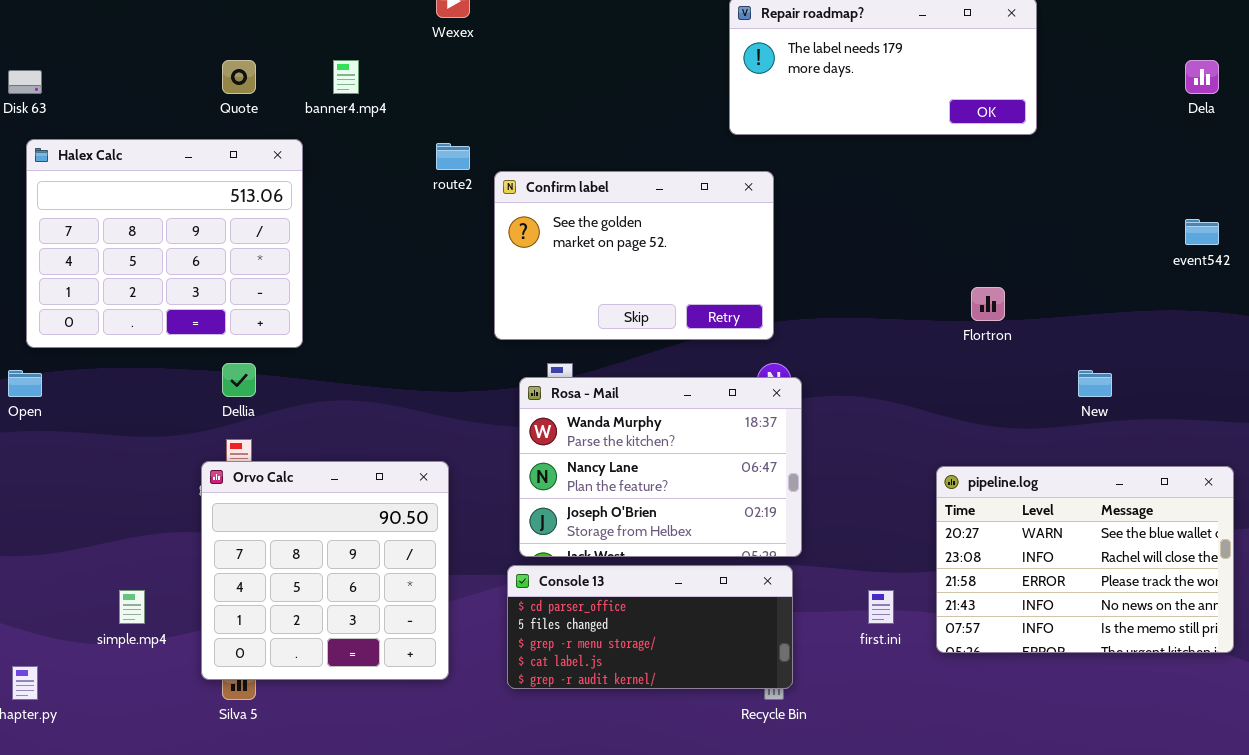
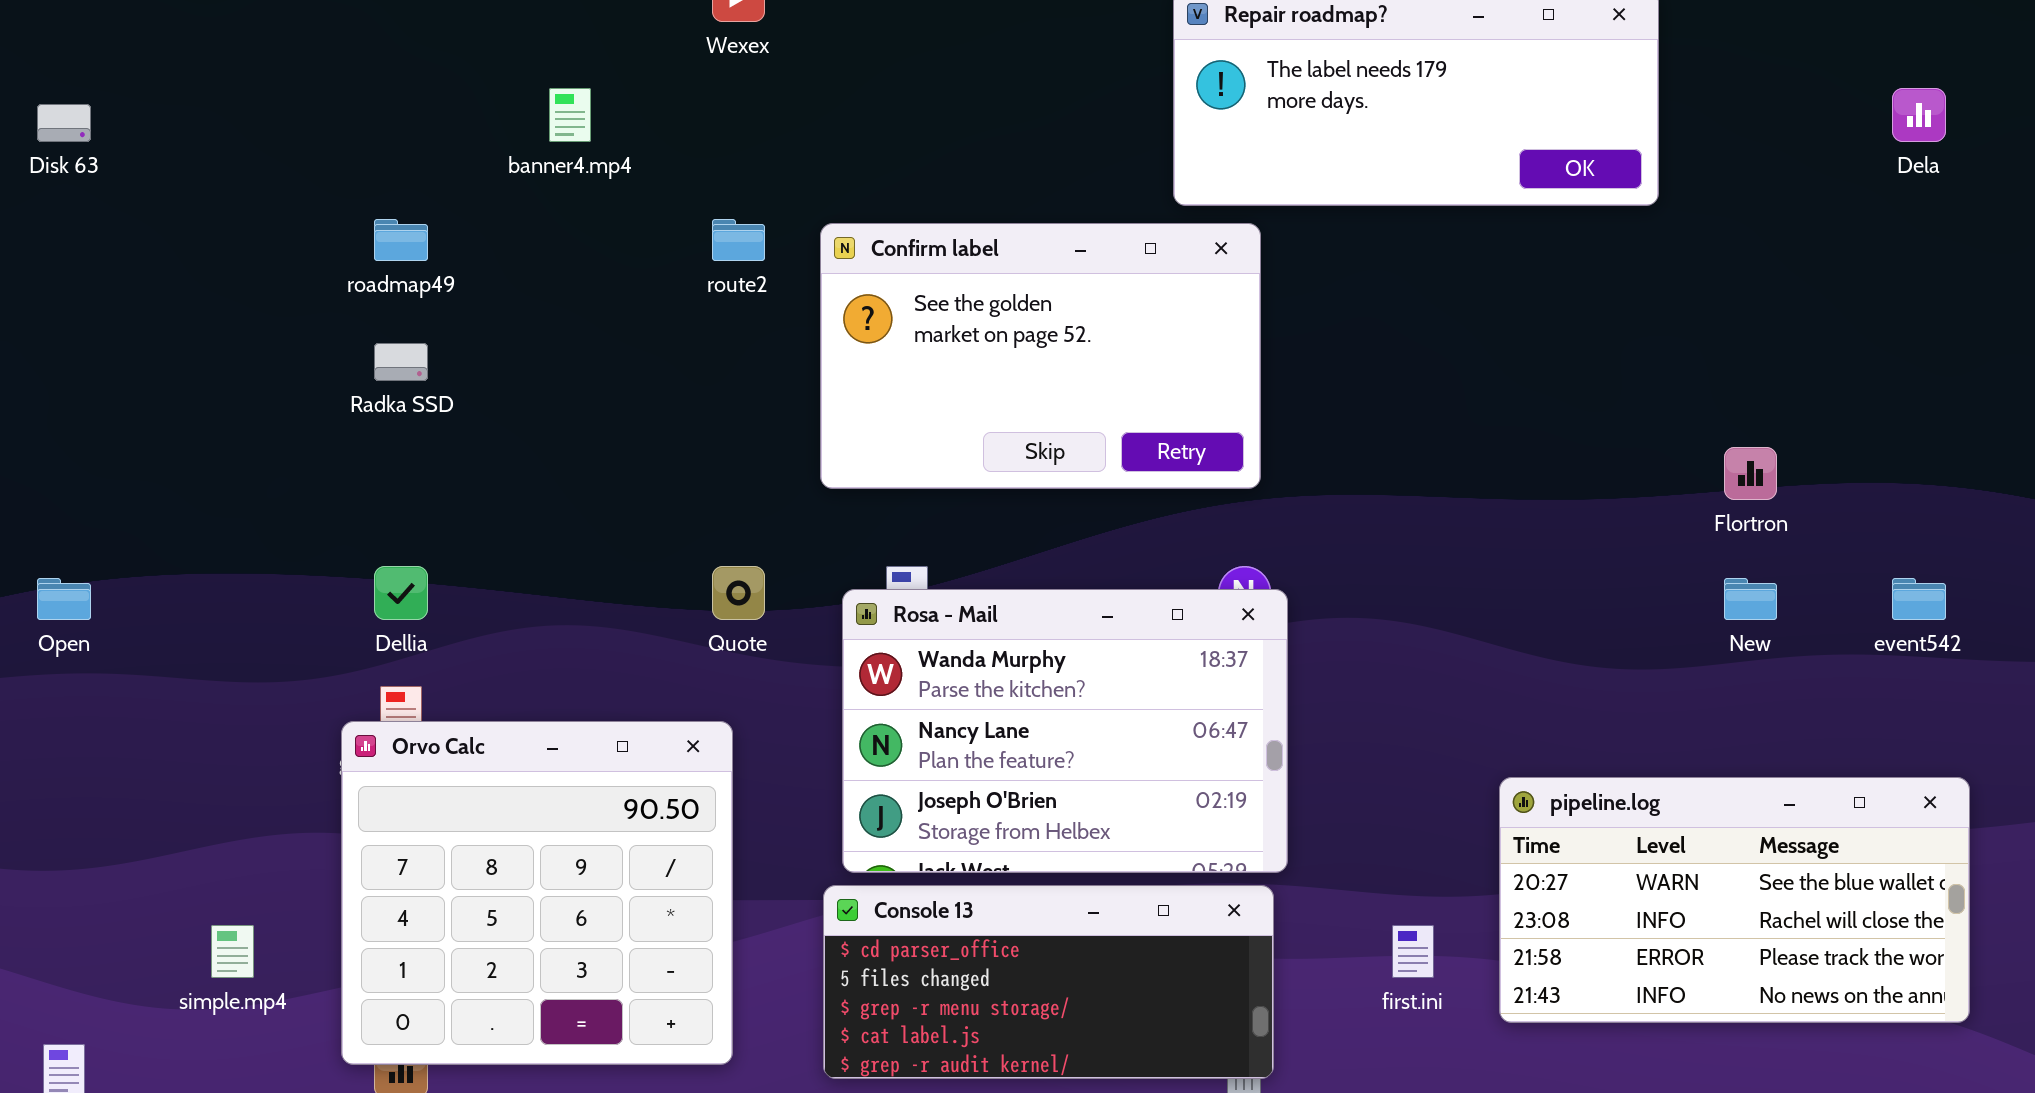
Quote: [222,60,256,94] -> [712,566,765,620], moved
Halex Calc: [26,139,303,348] -> none, closed
Confirm label: [494,171,774,340] -> [820,223,1261,489], moved
event542: [1185,219,1219,245] -> [1892,578,1946,620], moved
Flortron: [971,287,1005,321] -> [1724,447,1777,500], moved
pipeline.log: [936,466,1234,653] -> [1499,777,1970,1023], resized

